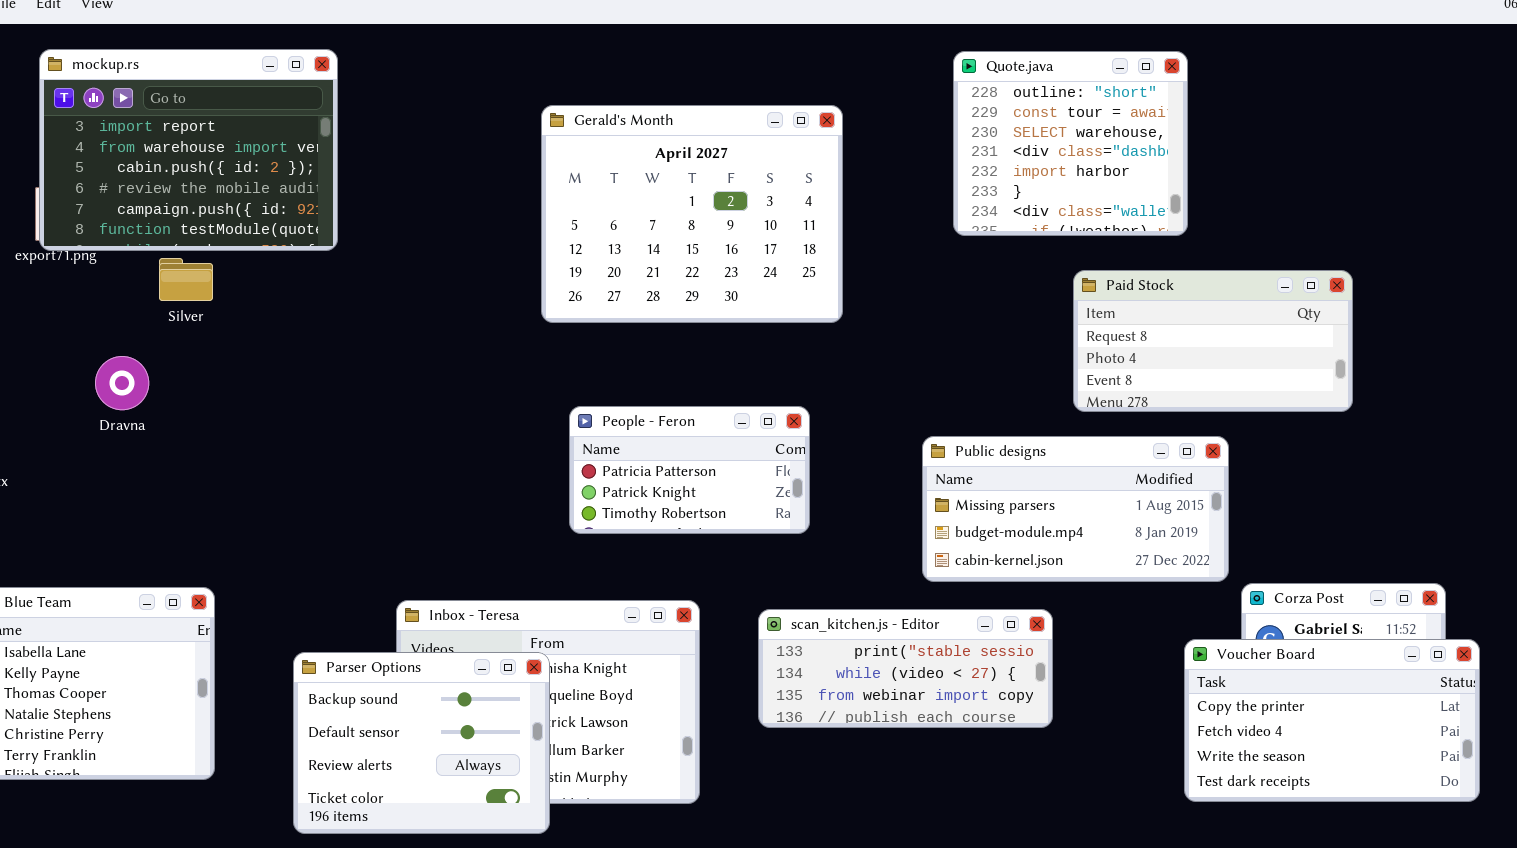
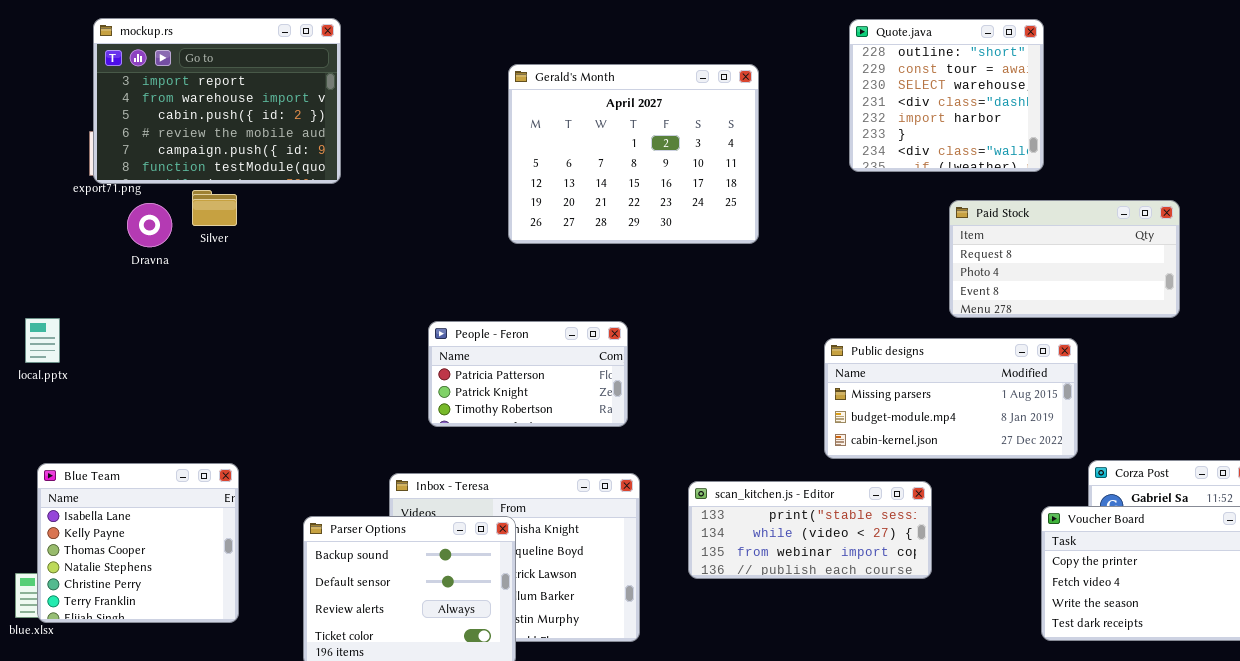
Dravna: [95,356,149,410] -> [127,203,172,247], moved
People - Feron: [569,406,810,534] -> [428,321,628,427], moved

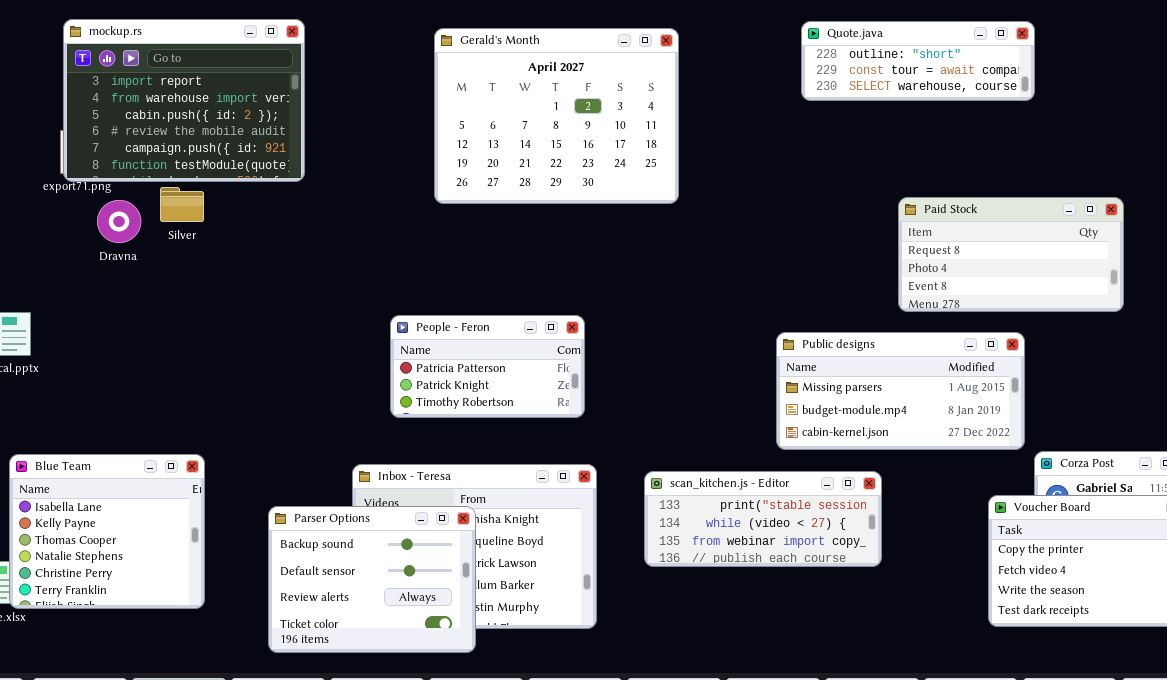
Quote.java: [849,19,1044,172] -> [801,21,1035,101], resized
Gerald's Month: [508,64,759,244] -> [434,28,679,204], moved

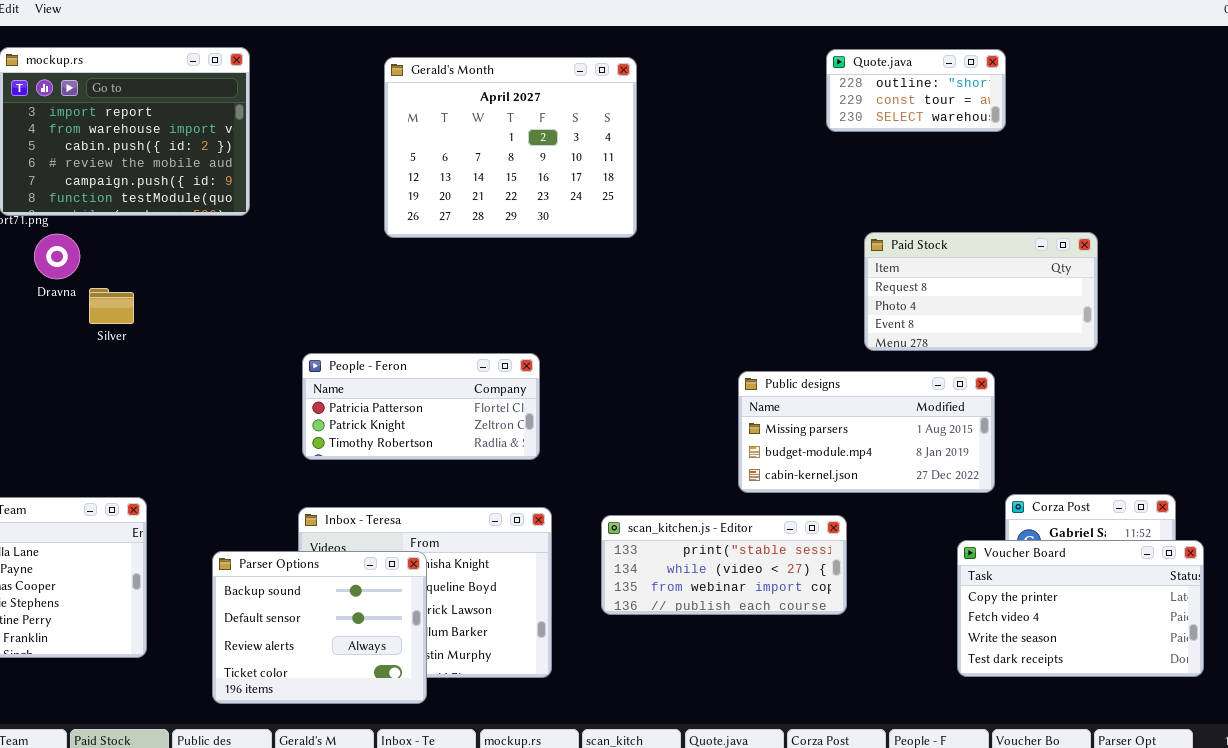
Quote.java: [801,21,1035,101] -> [826,49,1006,132], resized
Silver: [160,187,204,222] -> [89,288,134,324], moved
People - Feron: [390,315,585,418] -> [302,353,540,460], resized

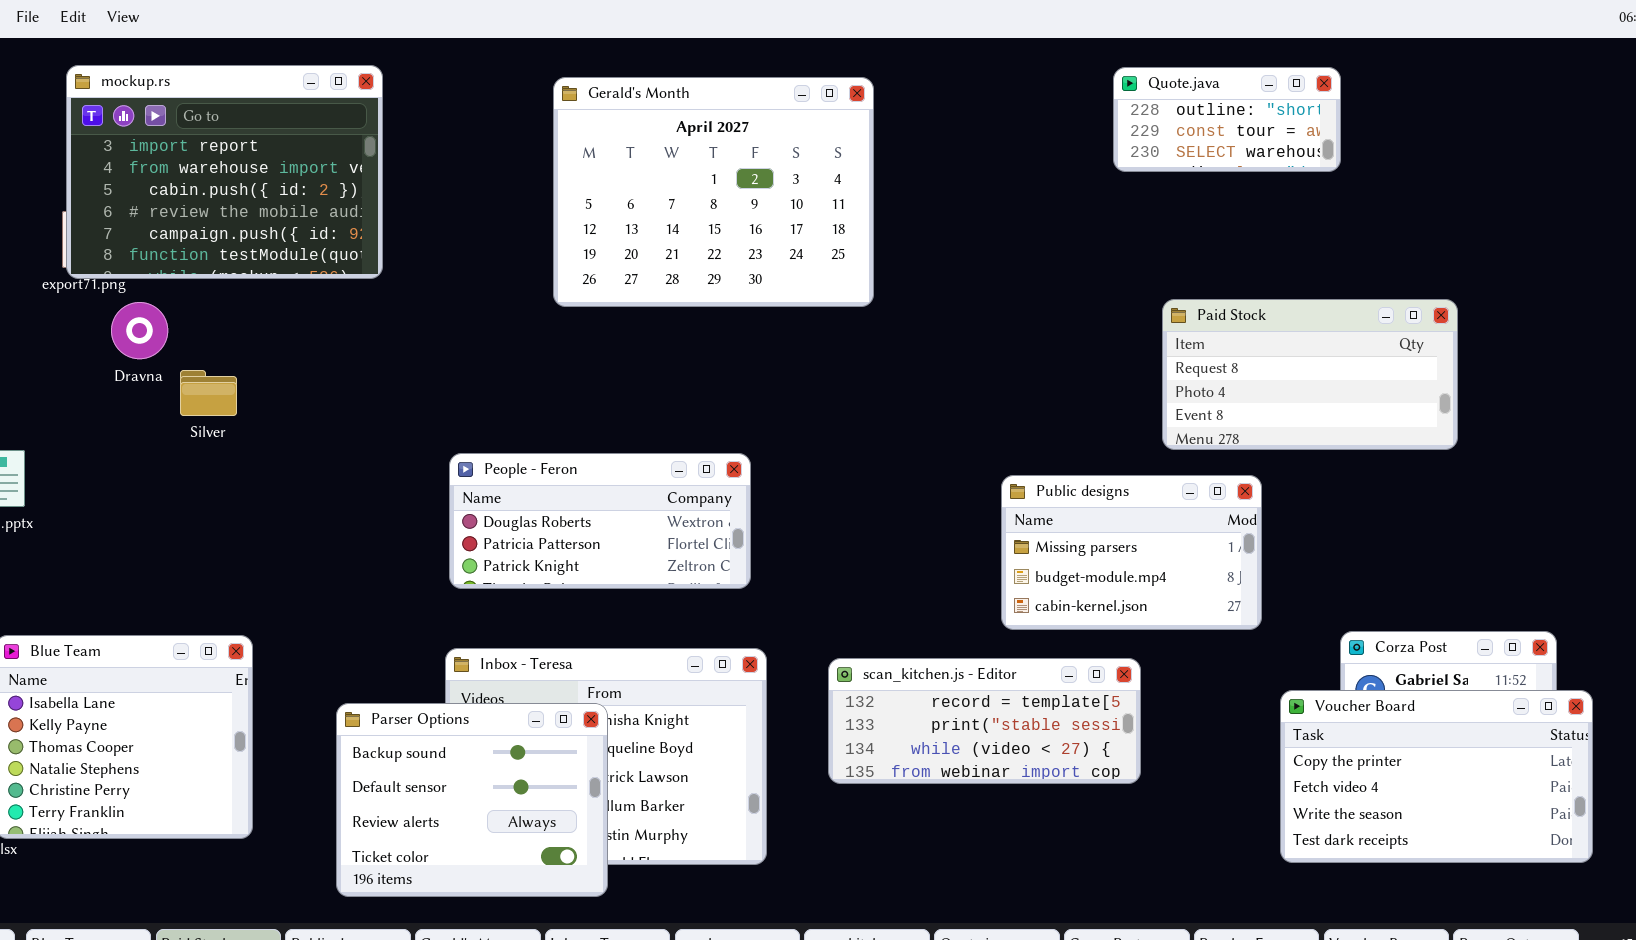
People - Feron: [302,353,540,460] -> [449,453,751,589], scrolled up 1 row
Public designs: [738,371,995,493] -> [1001,475,1262,630], resized
scan_kitchen.js - Editor: [601,515,847,615] -> [828,658,1141,784], scrolled up 1 row

